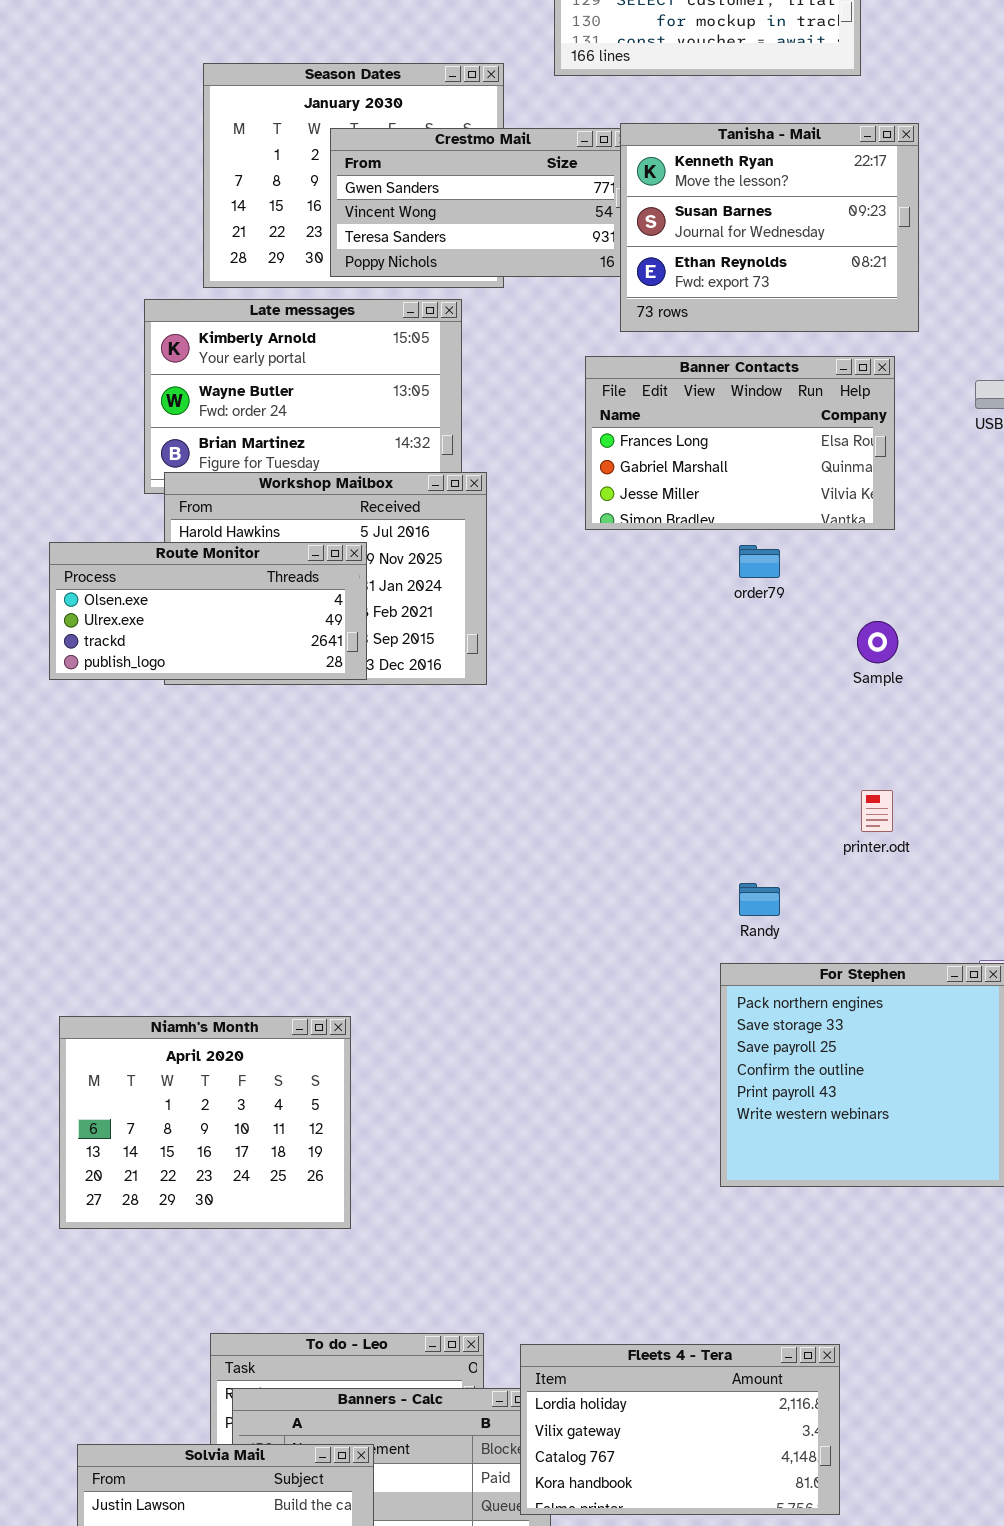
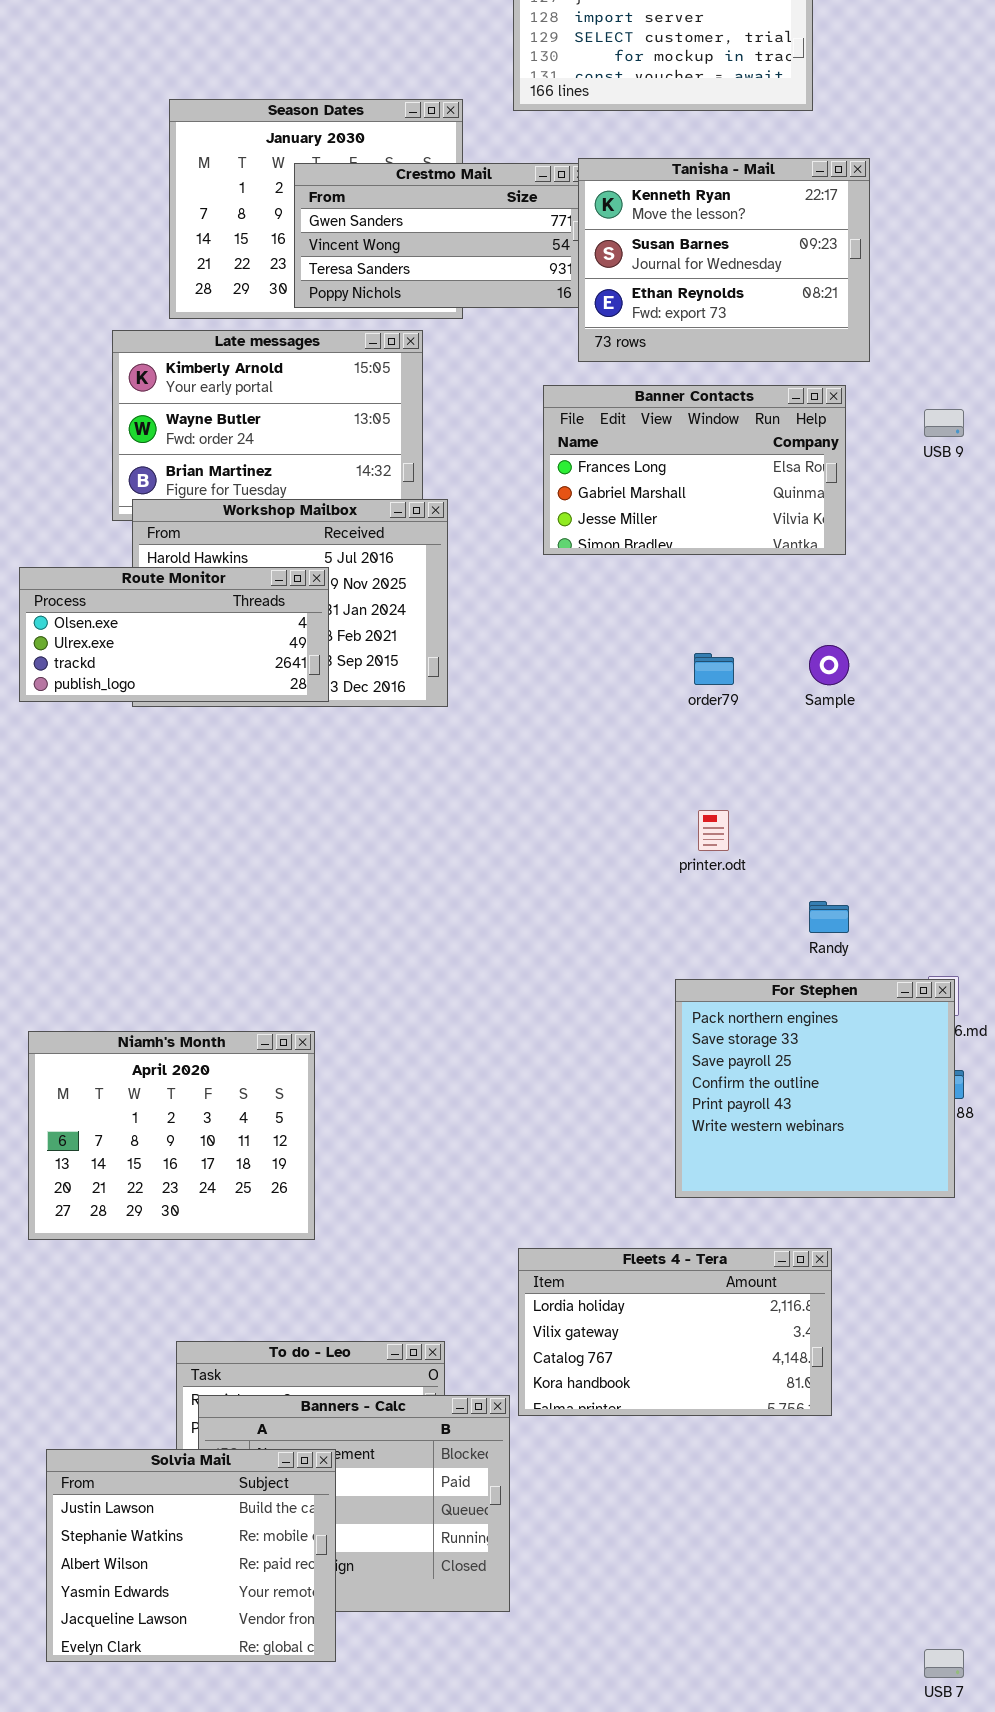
order79: [739,545,780,578] -> [694,653,734,685], moved
printer.odt: [861,790,893,832] -> [698,810,729,851], moved
Randy: [739,883,780,916] -> [809,901,849,933], moved
Fleets 4 - Tera: [520,1344,840,1515] -> [518,1248,832,1416], moved

